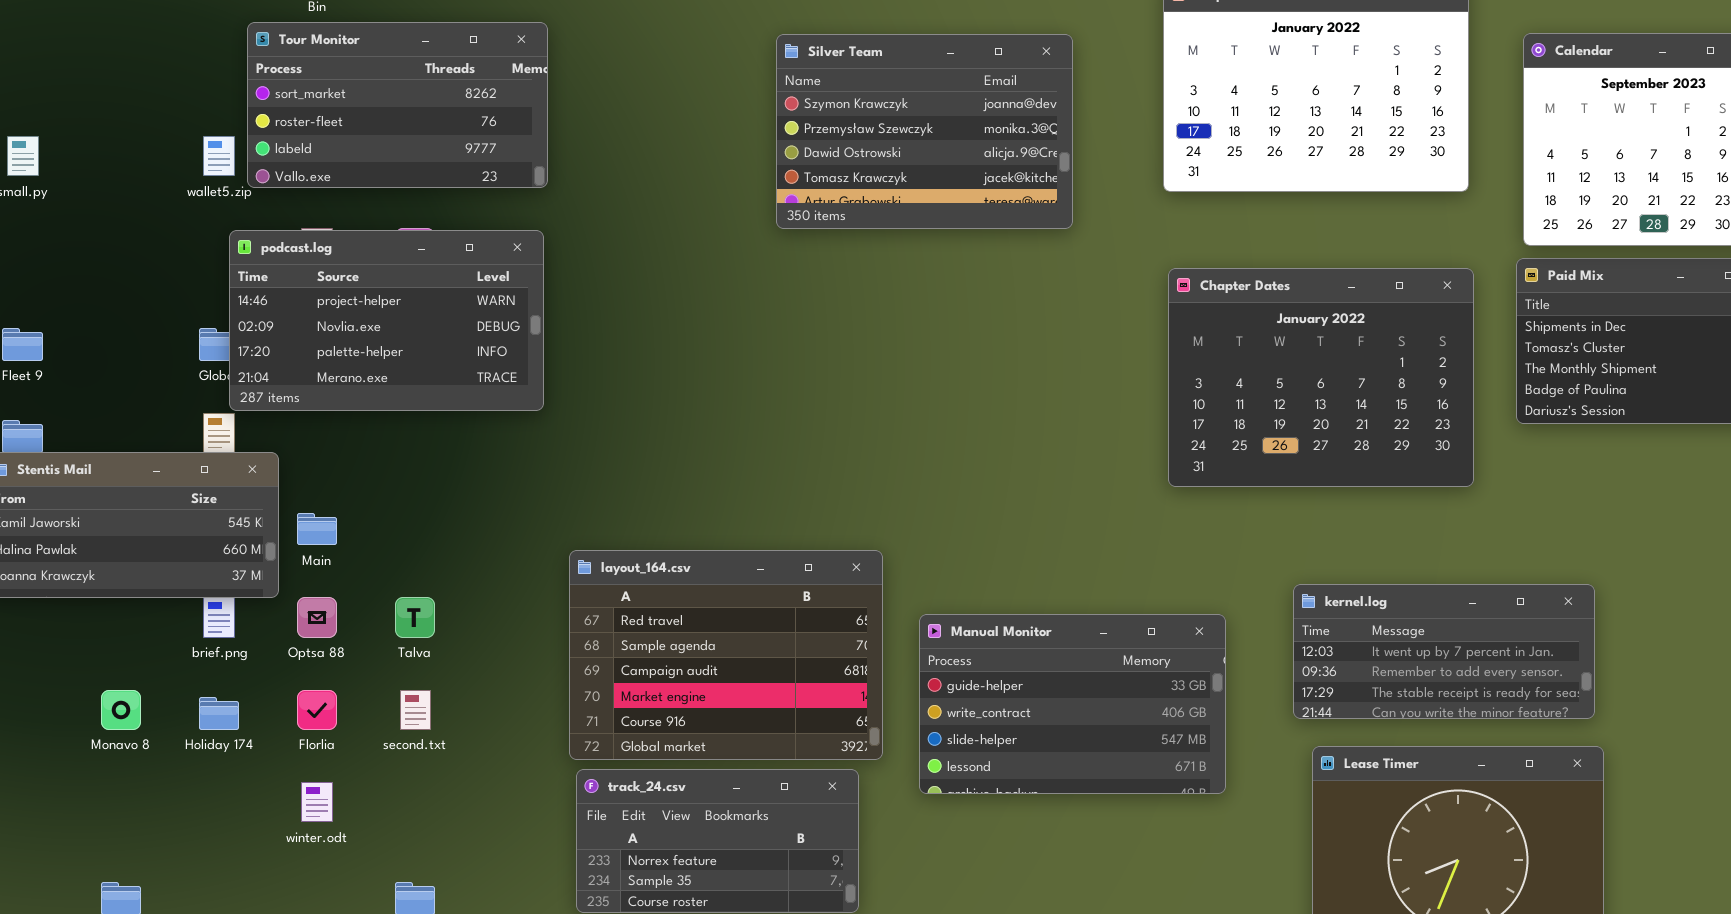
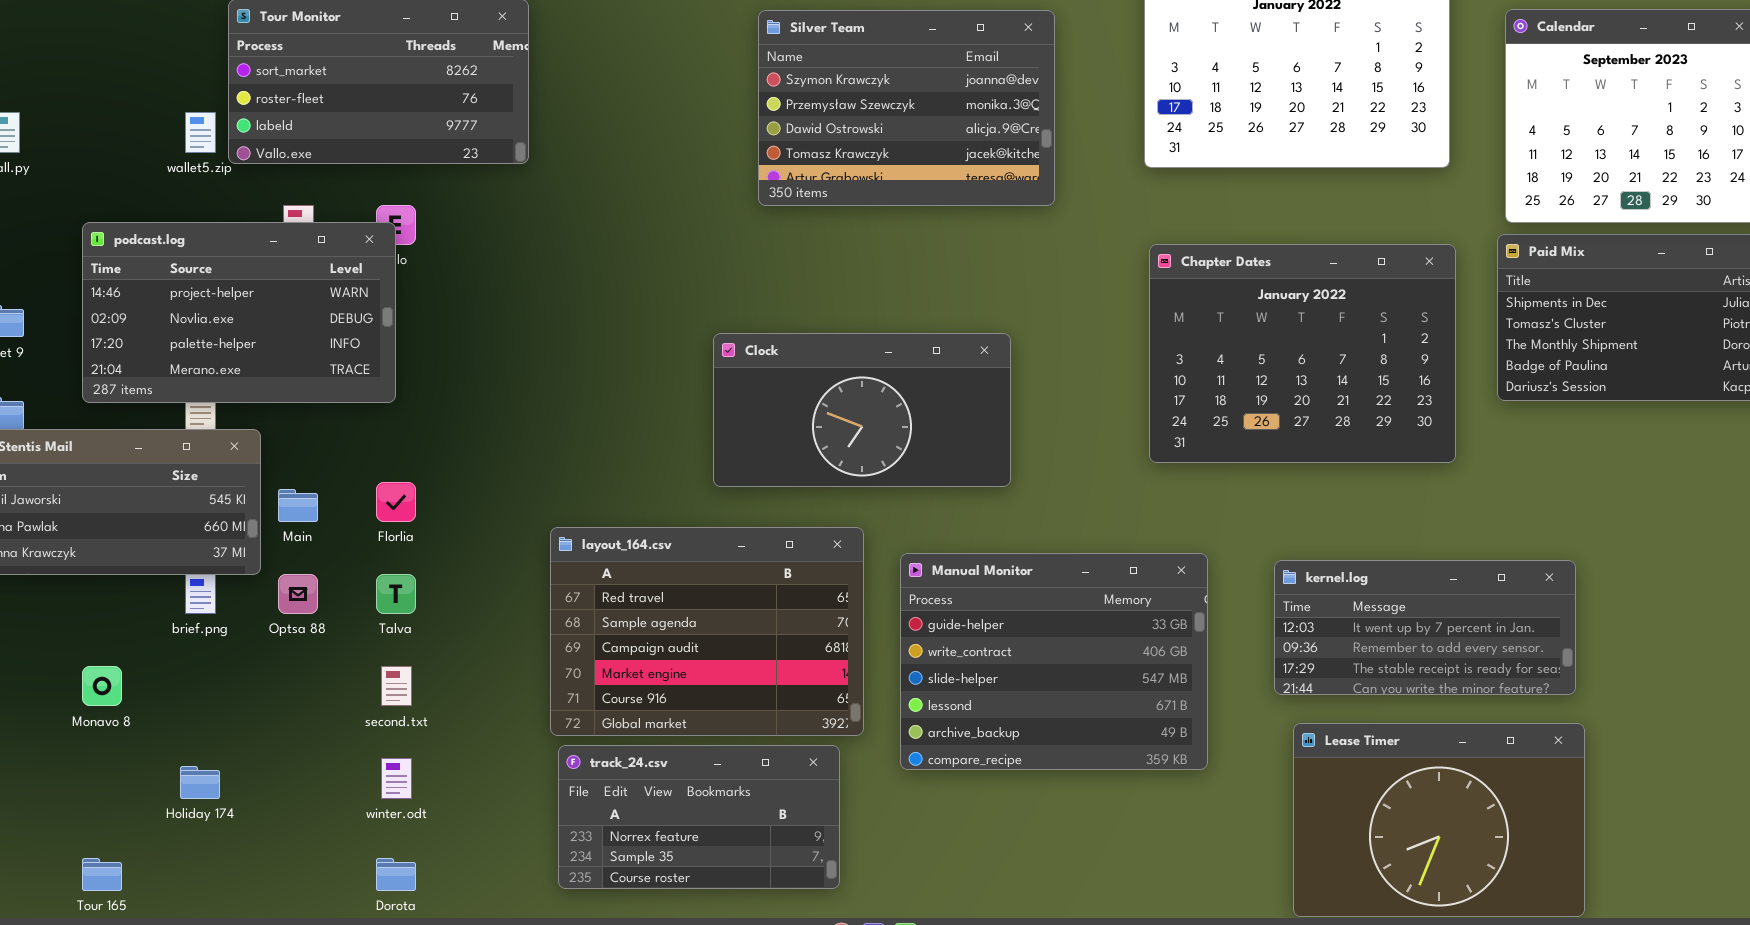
podcast.log: [229,230,544,411] -> [82,222,396,403], moved
Clock: none -> [713,333,1011,487], opened
Manual Monitor: [919,614,1226,794] -> [900,553,1208,770], resized
Florlia: [297,690,337,730] -> [376,482,416,522], moved
Holiday 174: [199,697,239,730] -> [180,766,220,799], moved
winter.odt: [301,782,333,822] -> [381,758,412,799], moved

